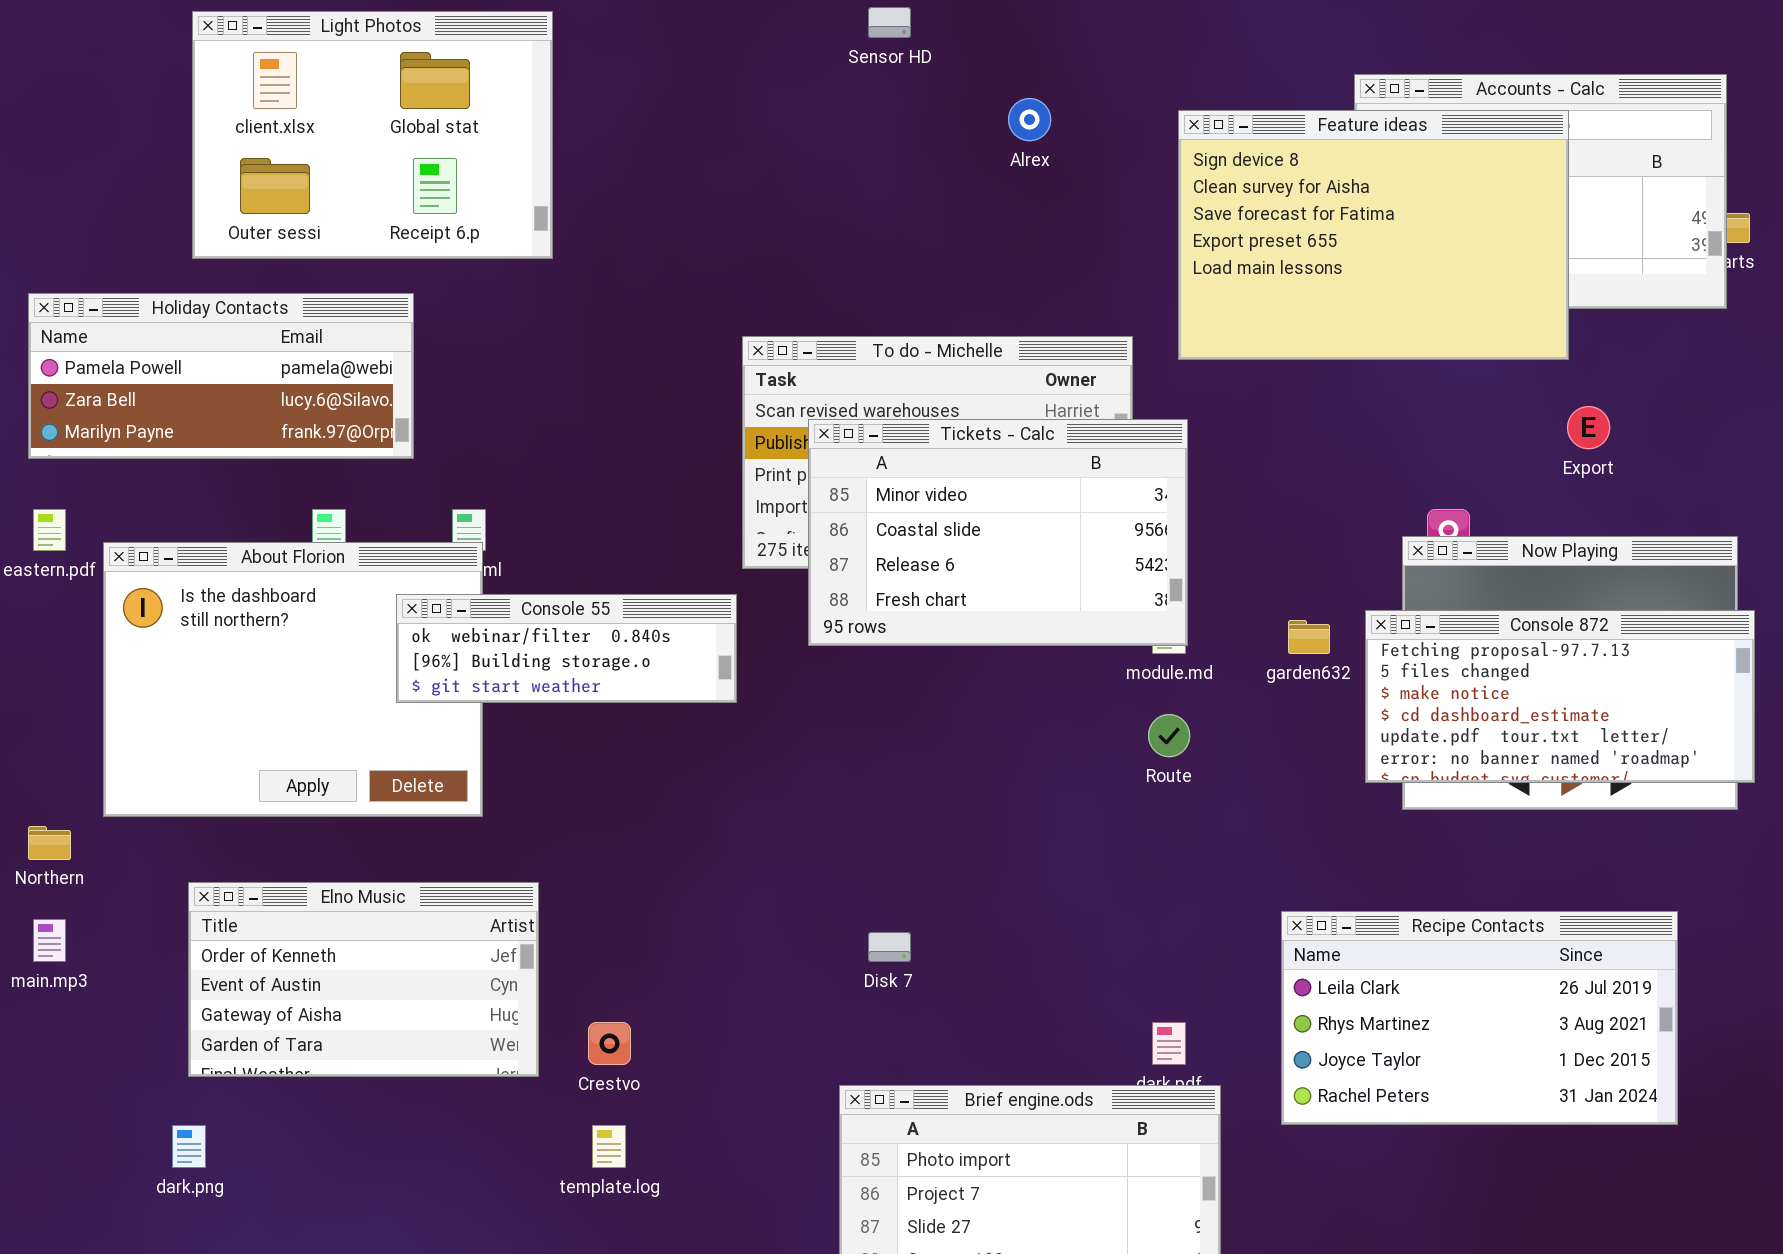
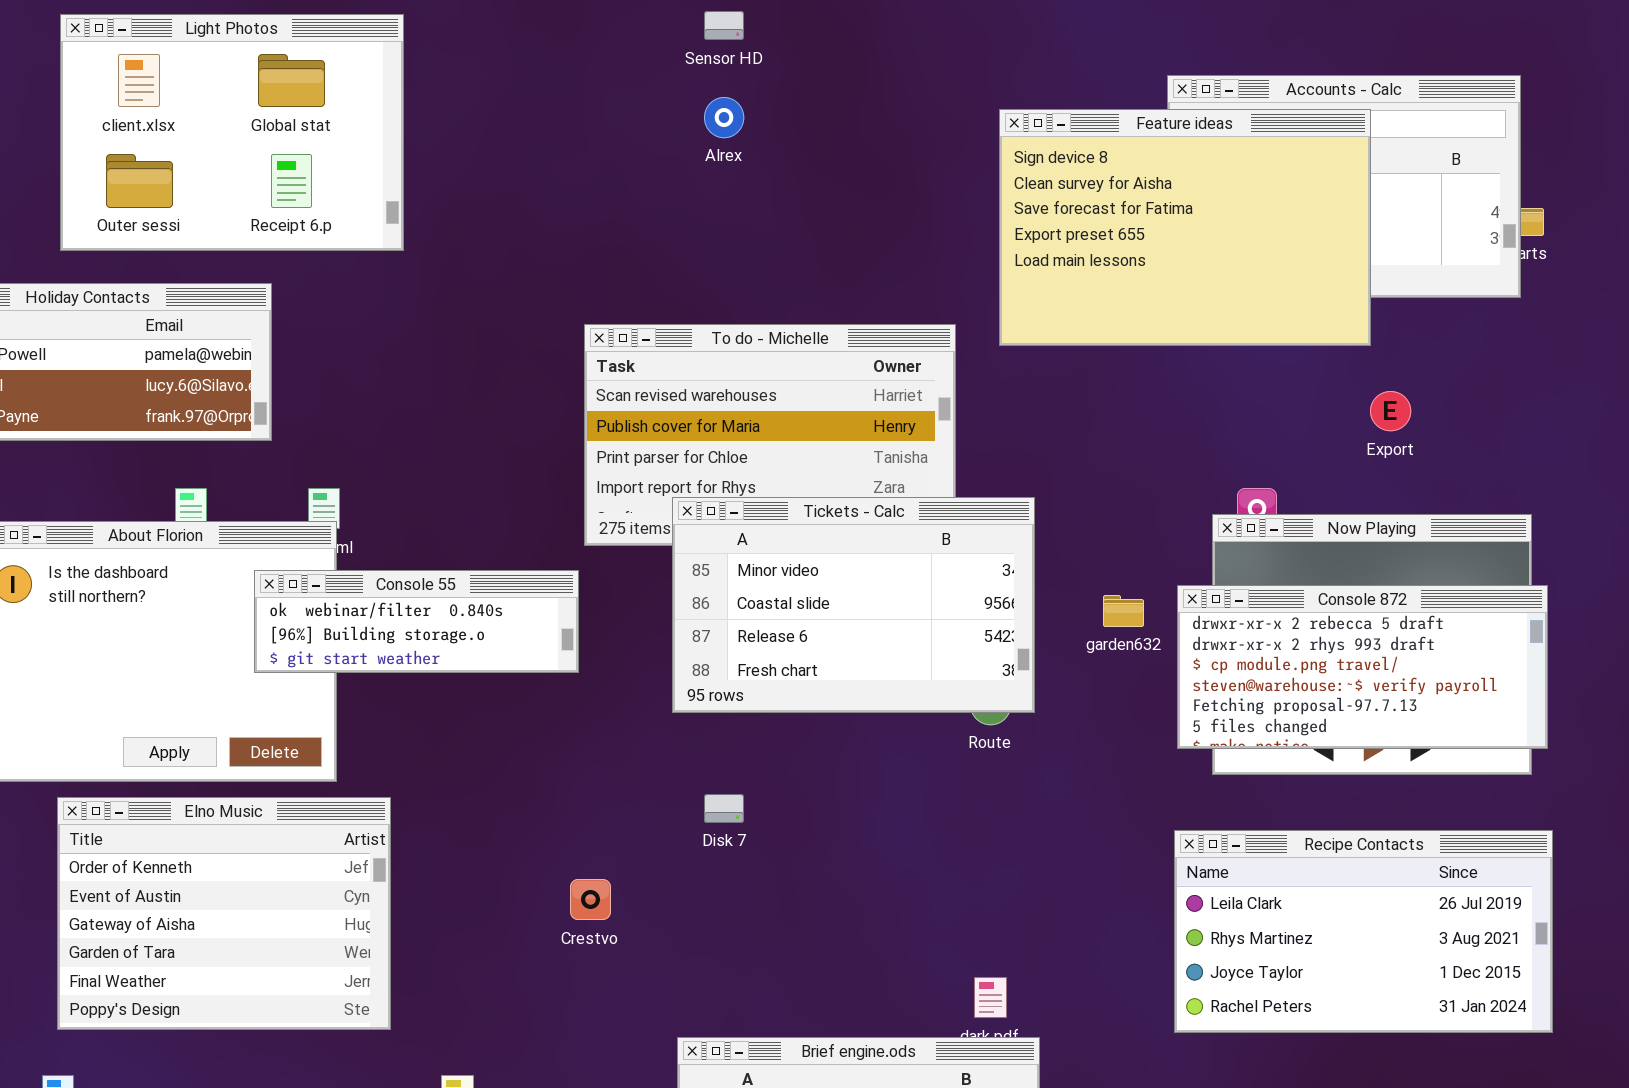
Alrex: [1008,98,1051,141] -> [704,97,744,138], moved
Tickets - Calc: [808,419,1188,646] -> [672,497,1035,713], moved
Console 872: [1365,610,1755,783] -> [1177,585,1548,749], scrolled up 4 rows
Elno Music: [188,882,539,1077] -> [57,797,391,1030], resized
Recipe Contacts: [1281,911,1678,1125] -> [1174,830,1553,1033], moved
Disk 7: [868,932,911,962] -> [704,794,744,823], moved
Crestvo: [588,1022,631,1065] -> [570,879,611,920], moved

